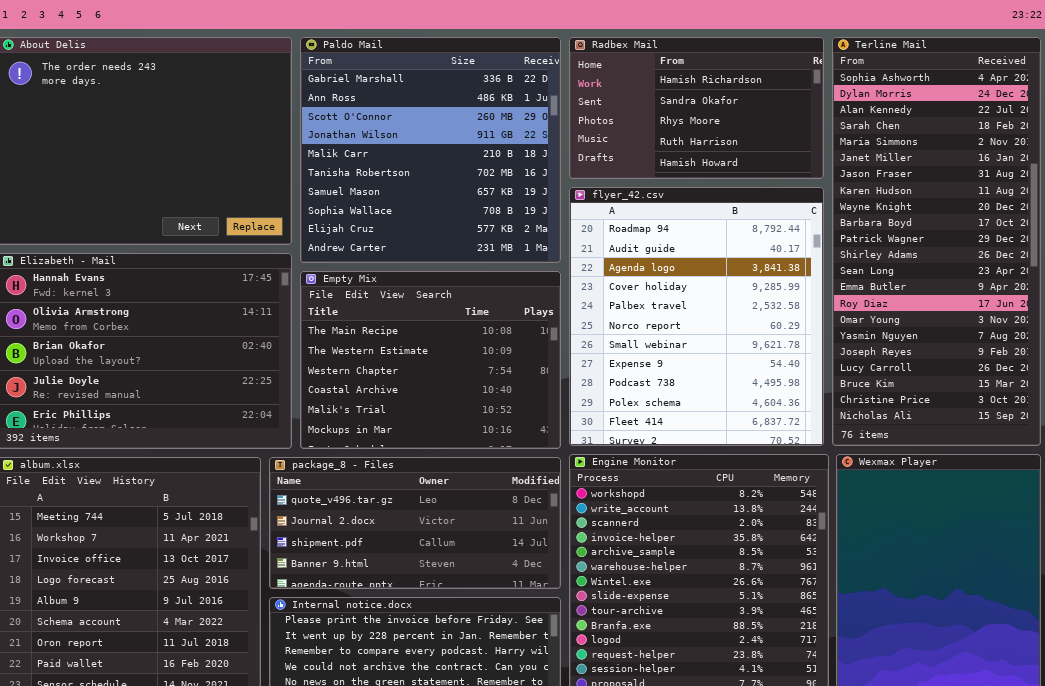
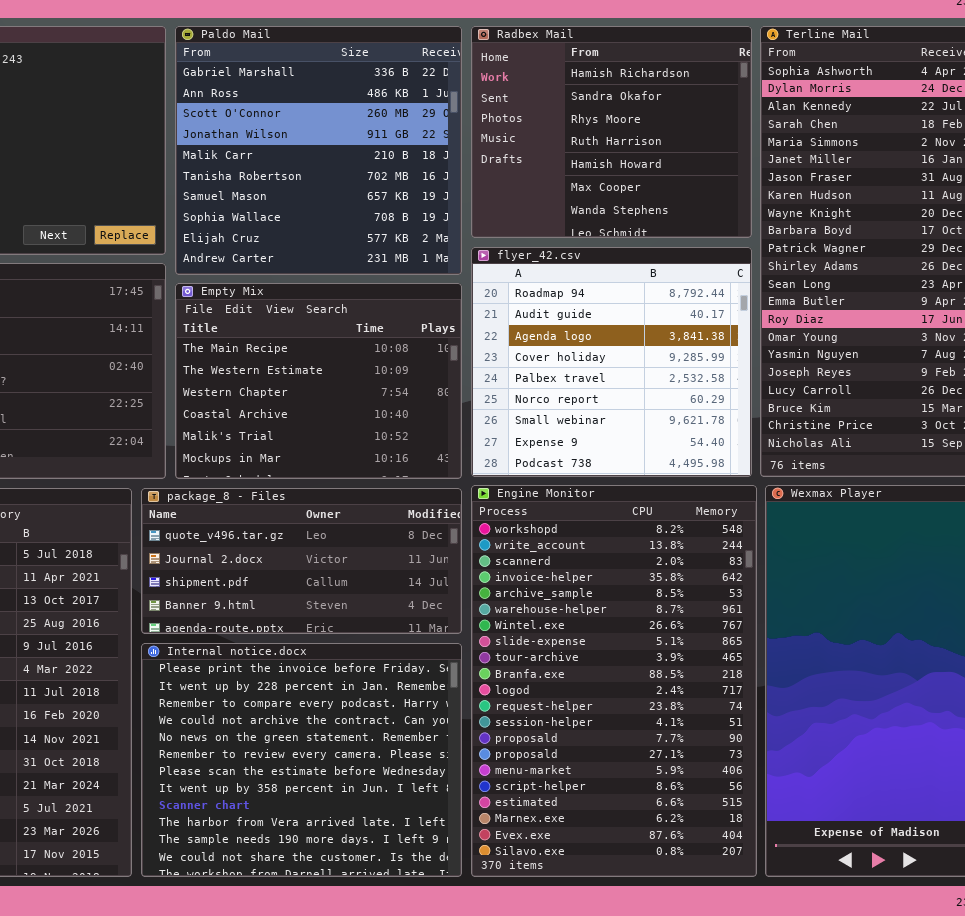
Radbex Mail: [569,37,824,179] -> [471,26,752,238], resized
flyer_42.csv: [569,187,824,446] -> [471,247,752,477], resized

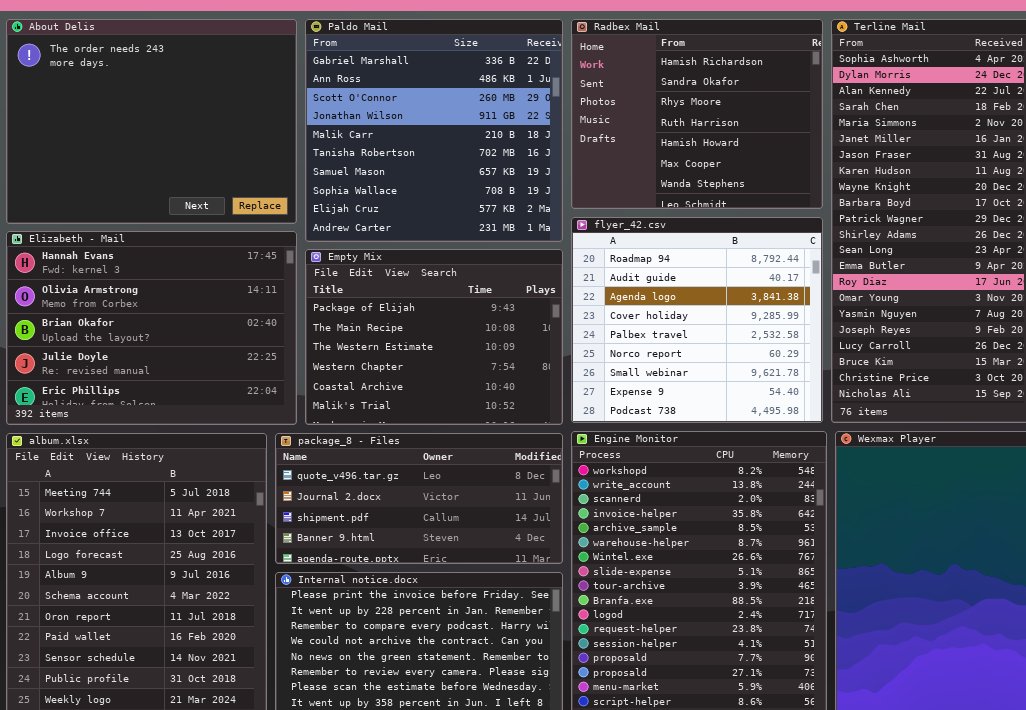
Empty Mix: [175,283,462,479] -> [305,249,563,425], scrolled up 1 row

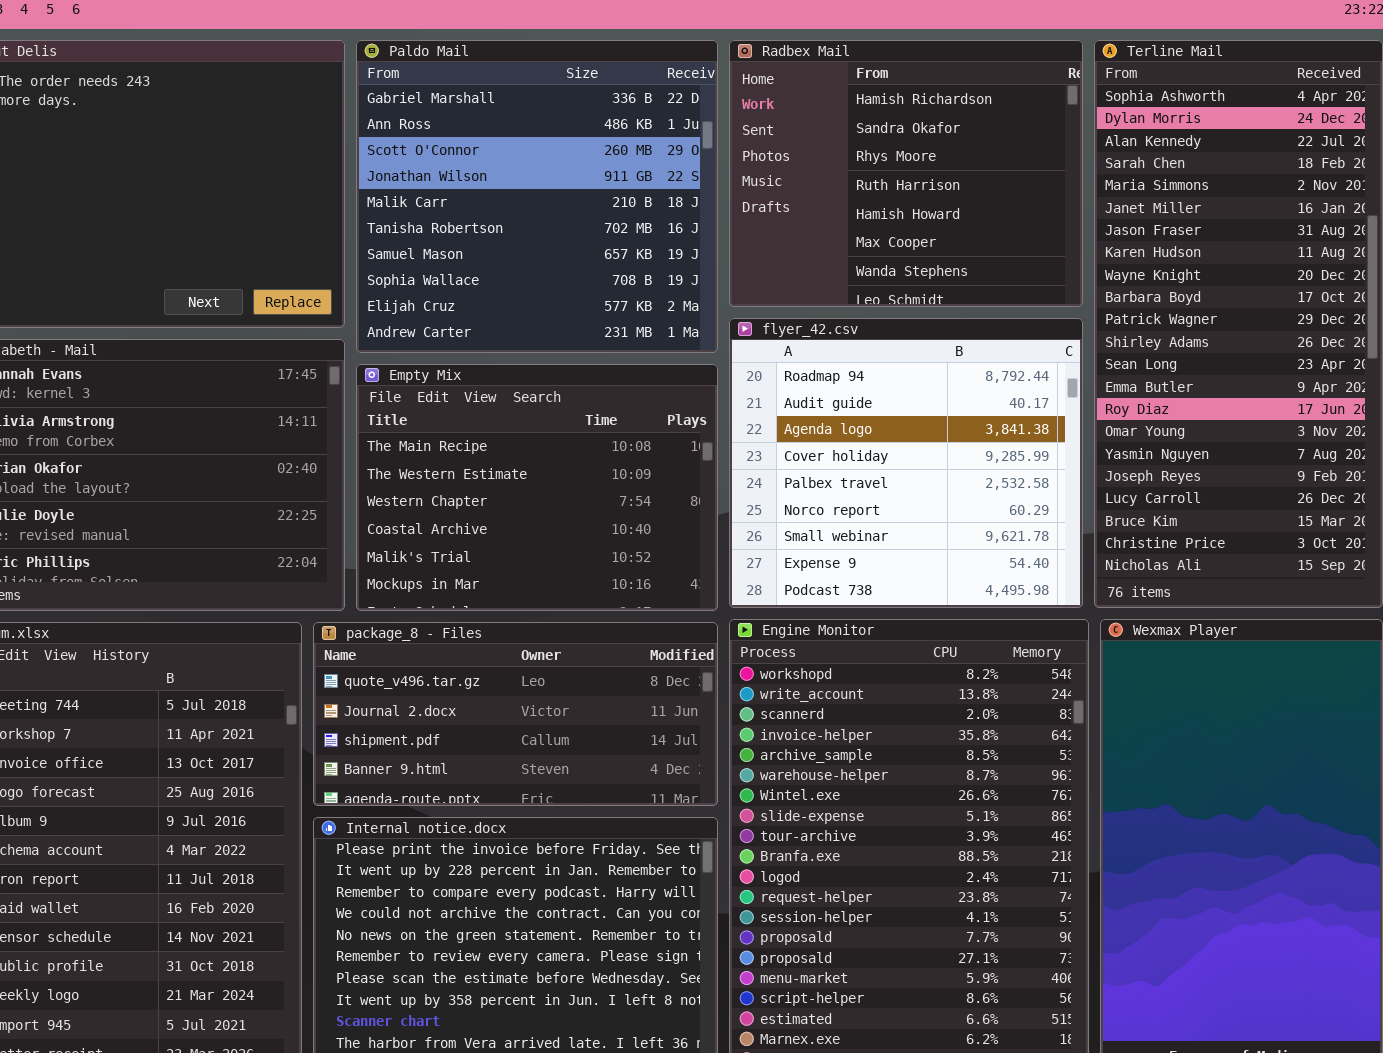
Empty Mix: [305,249,563,425] -> [356,364,718,611], scrolled down 1 row

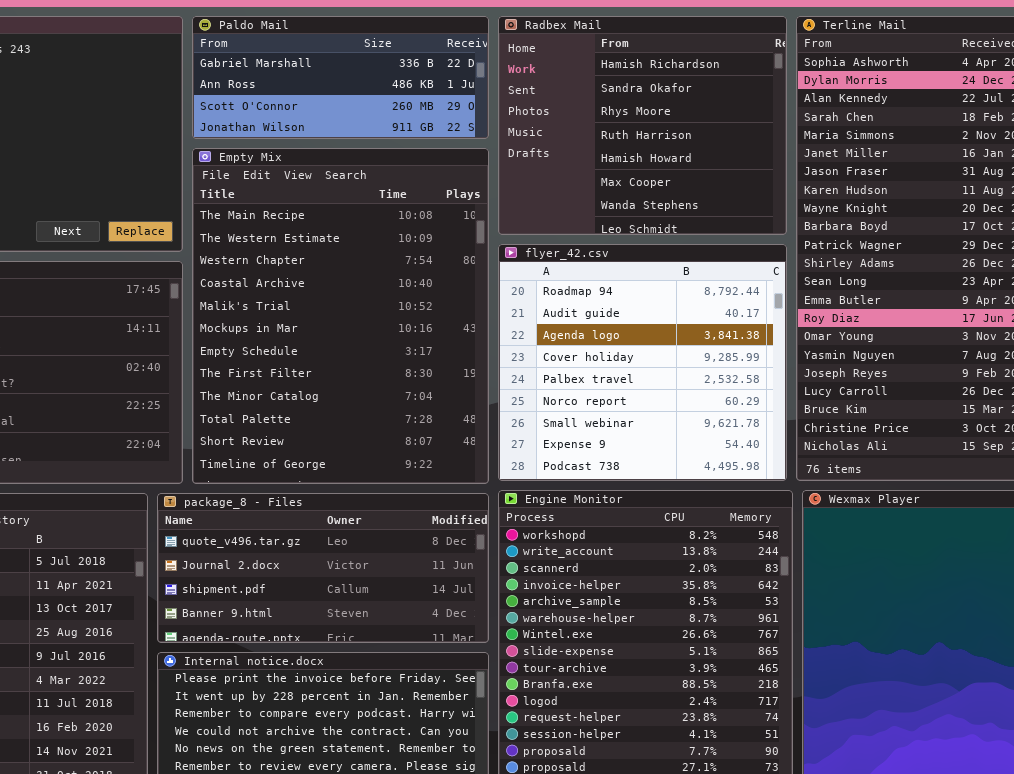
Paldo Mail: [356,40,718,353] -> [192,16,489,139], resized
Empty Mix: [356,364,718,611] -> [192,148,489,484], resized

